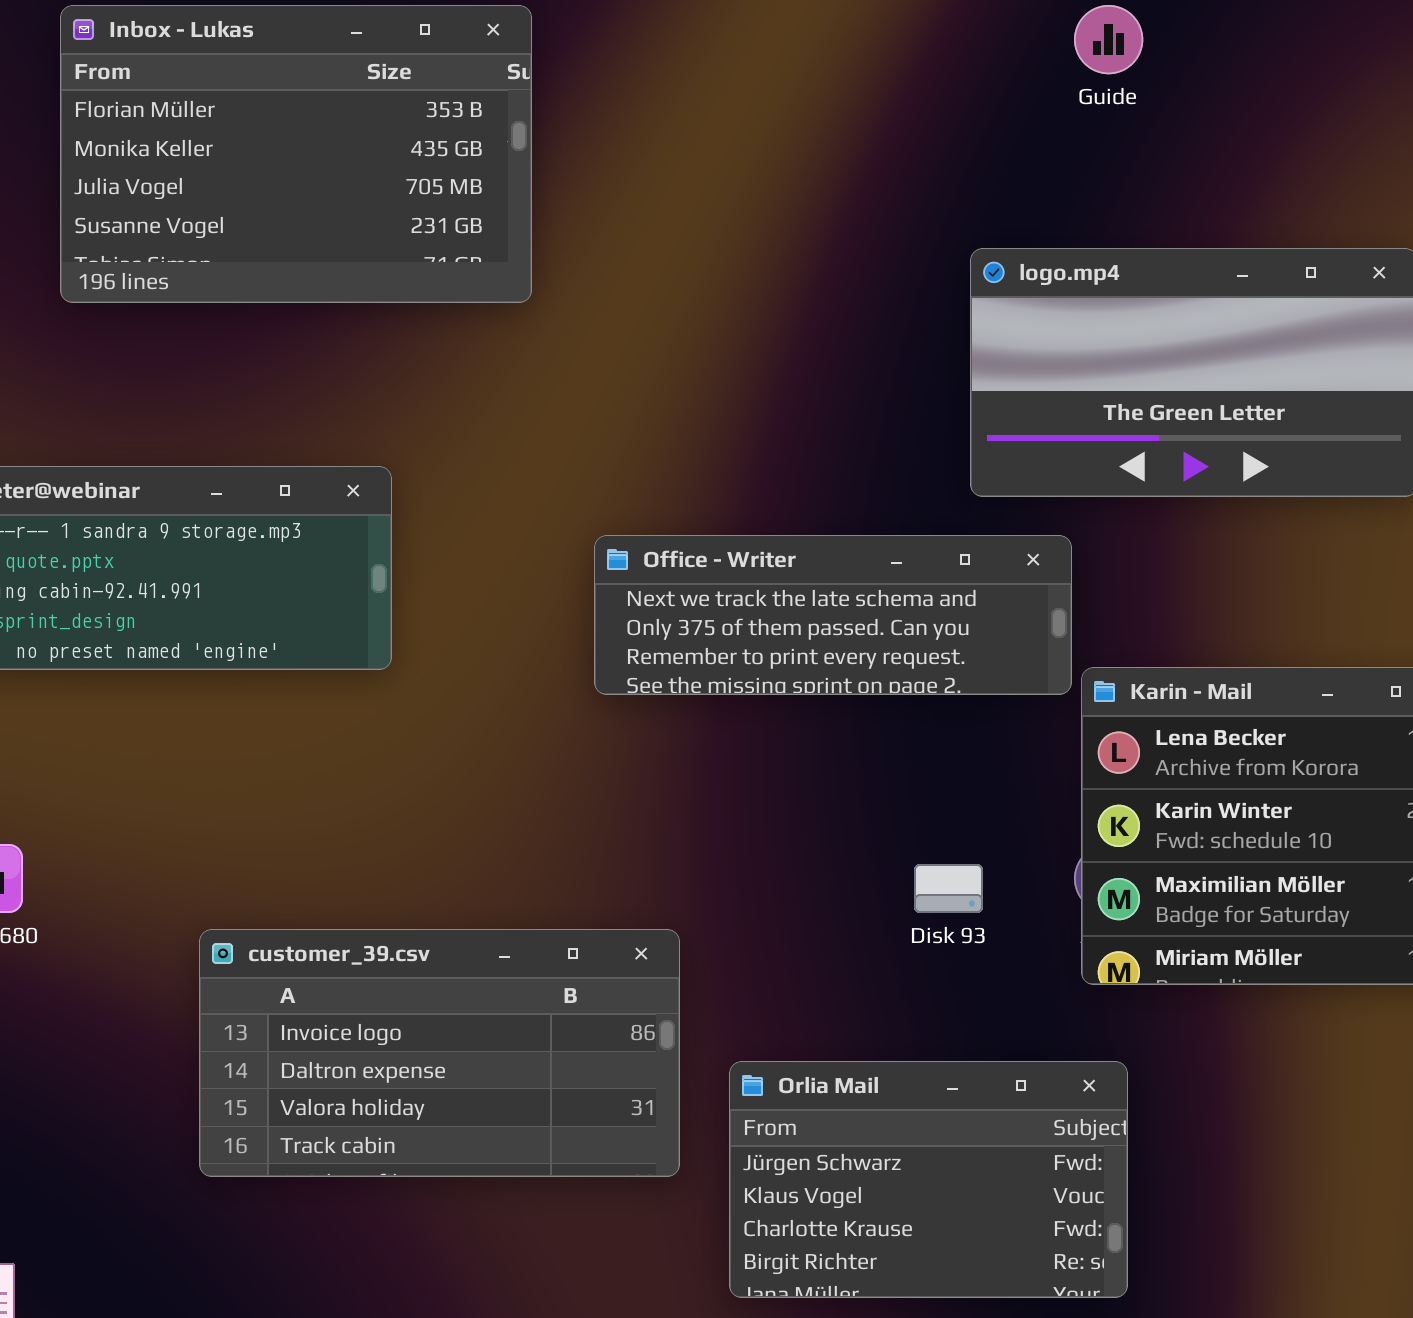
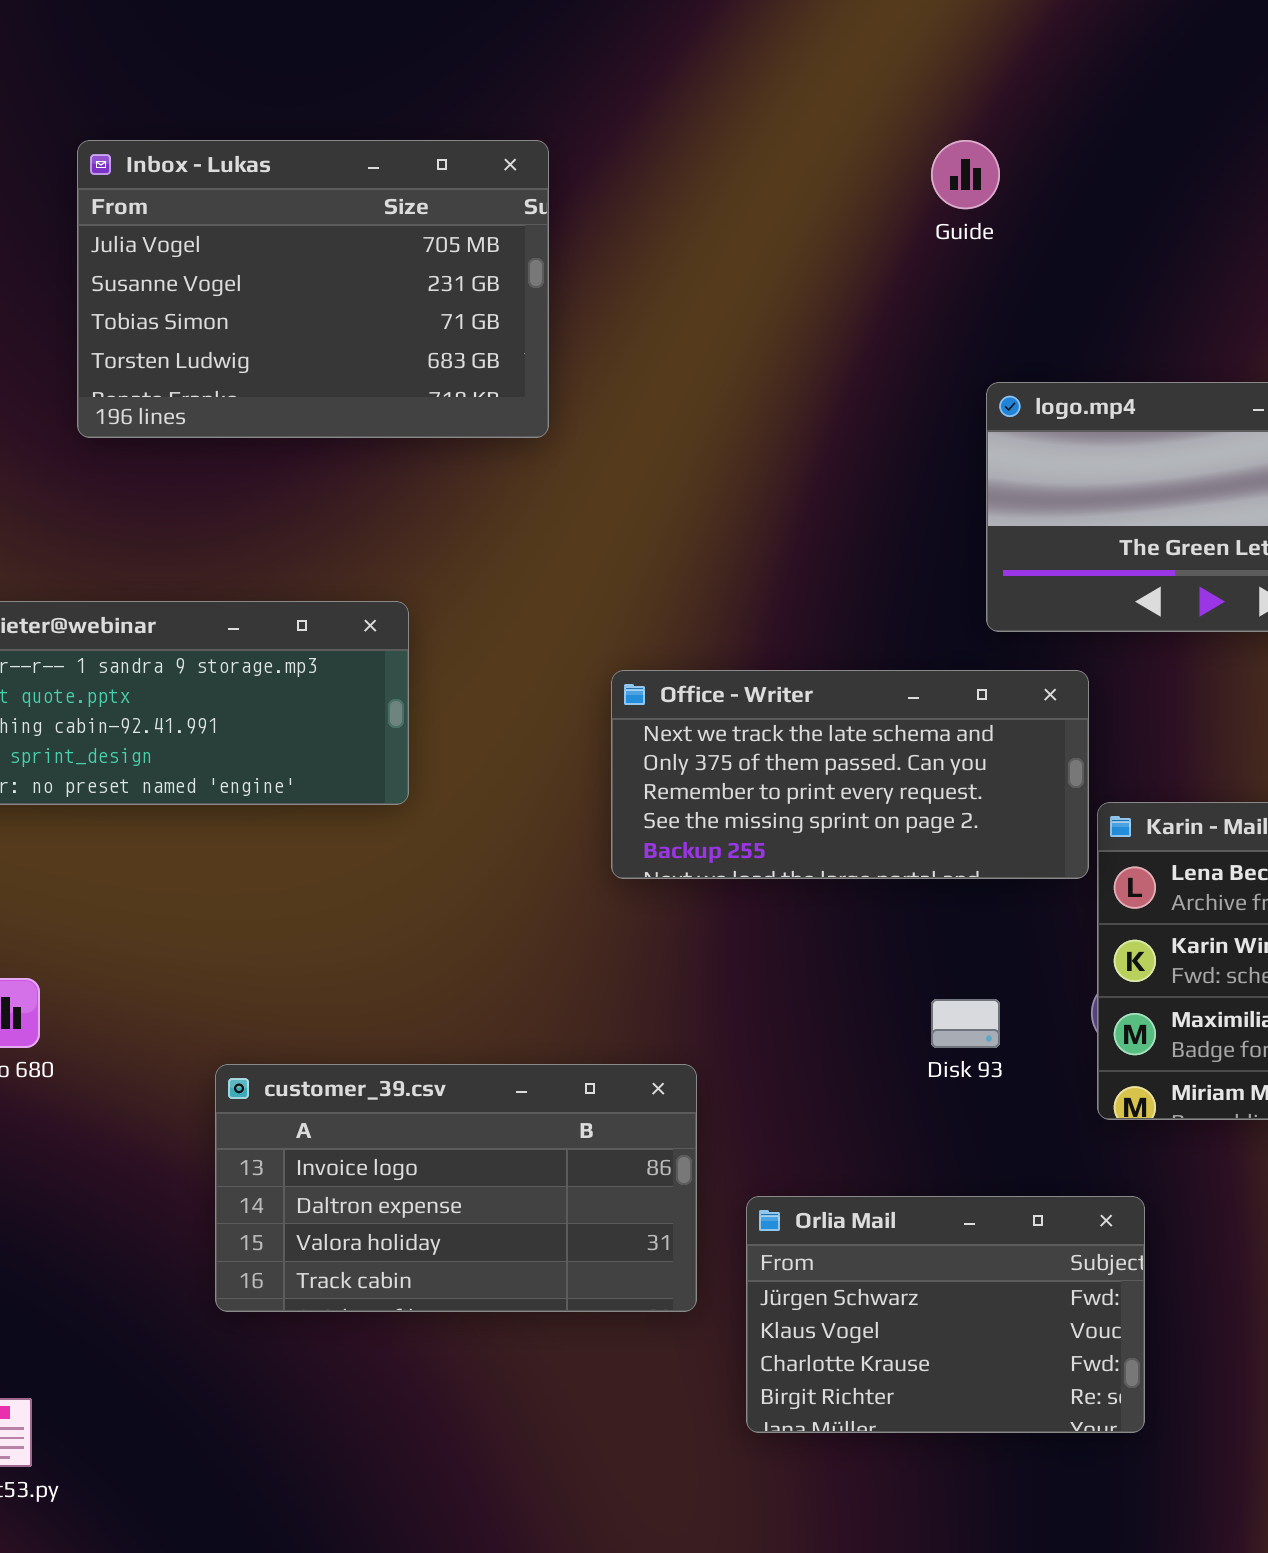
Inbox - Lukas: [60,5,532,303] -> [77,140,549,438], scrolled down 2 rows
Guide: [1074,5,1143,74] -> [931,140,1000,209], moved
Office - Writer: [594,535,1072,695] -> [611,670,1089,879], resized

